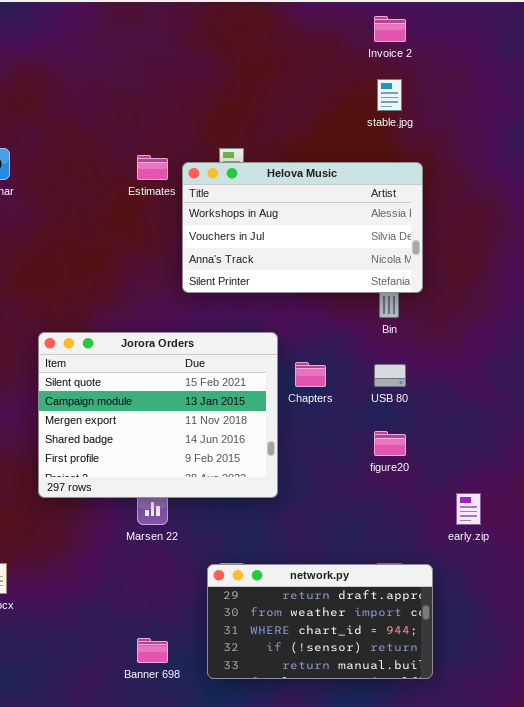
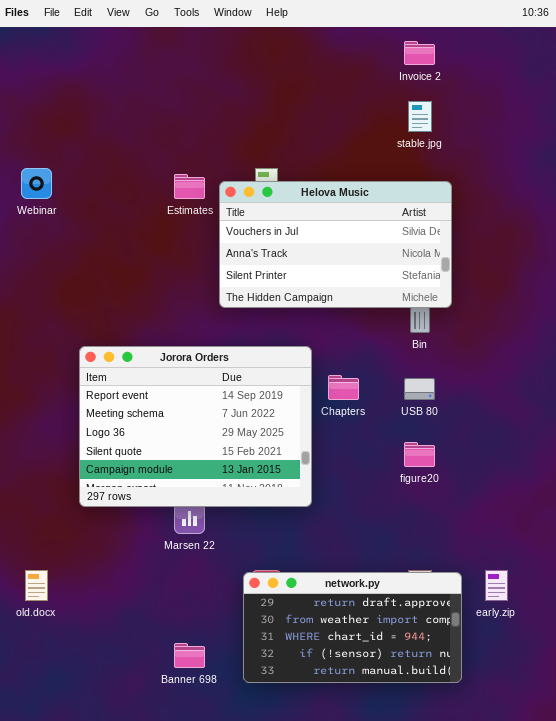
Helova Music: [182,162,423,293] -> [219,181,452,308], scrolled down 1 row
Jorora Orders: [38,332,278,498] -> [79,346,312,507], scrolled up 3 rows
early.zip: [456,493,481,525] -> [485,570,508,601], moved

